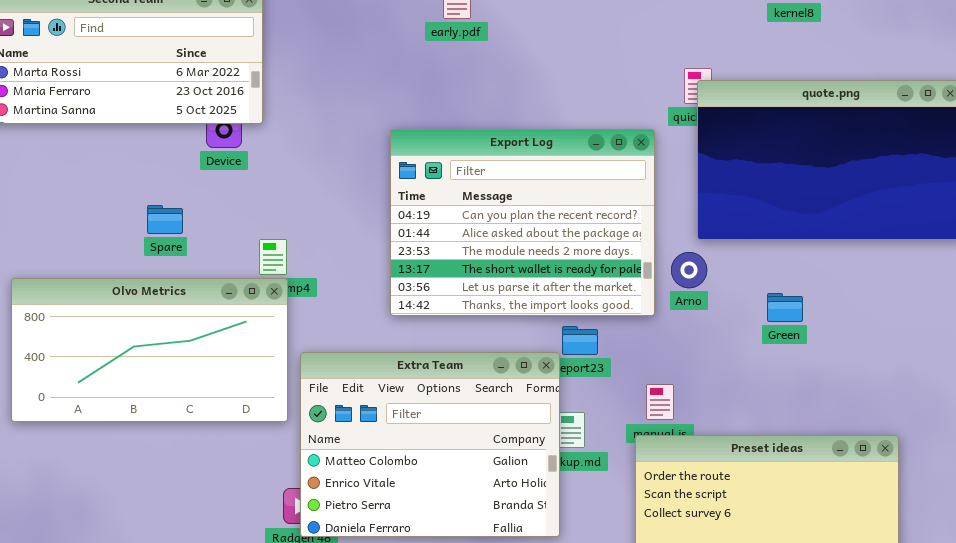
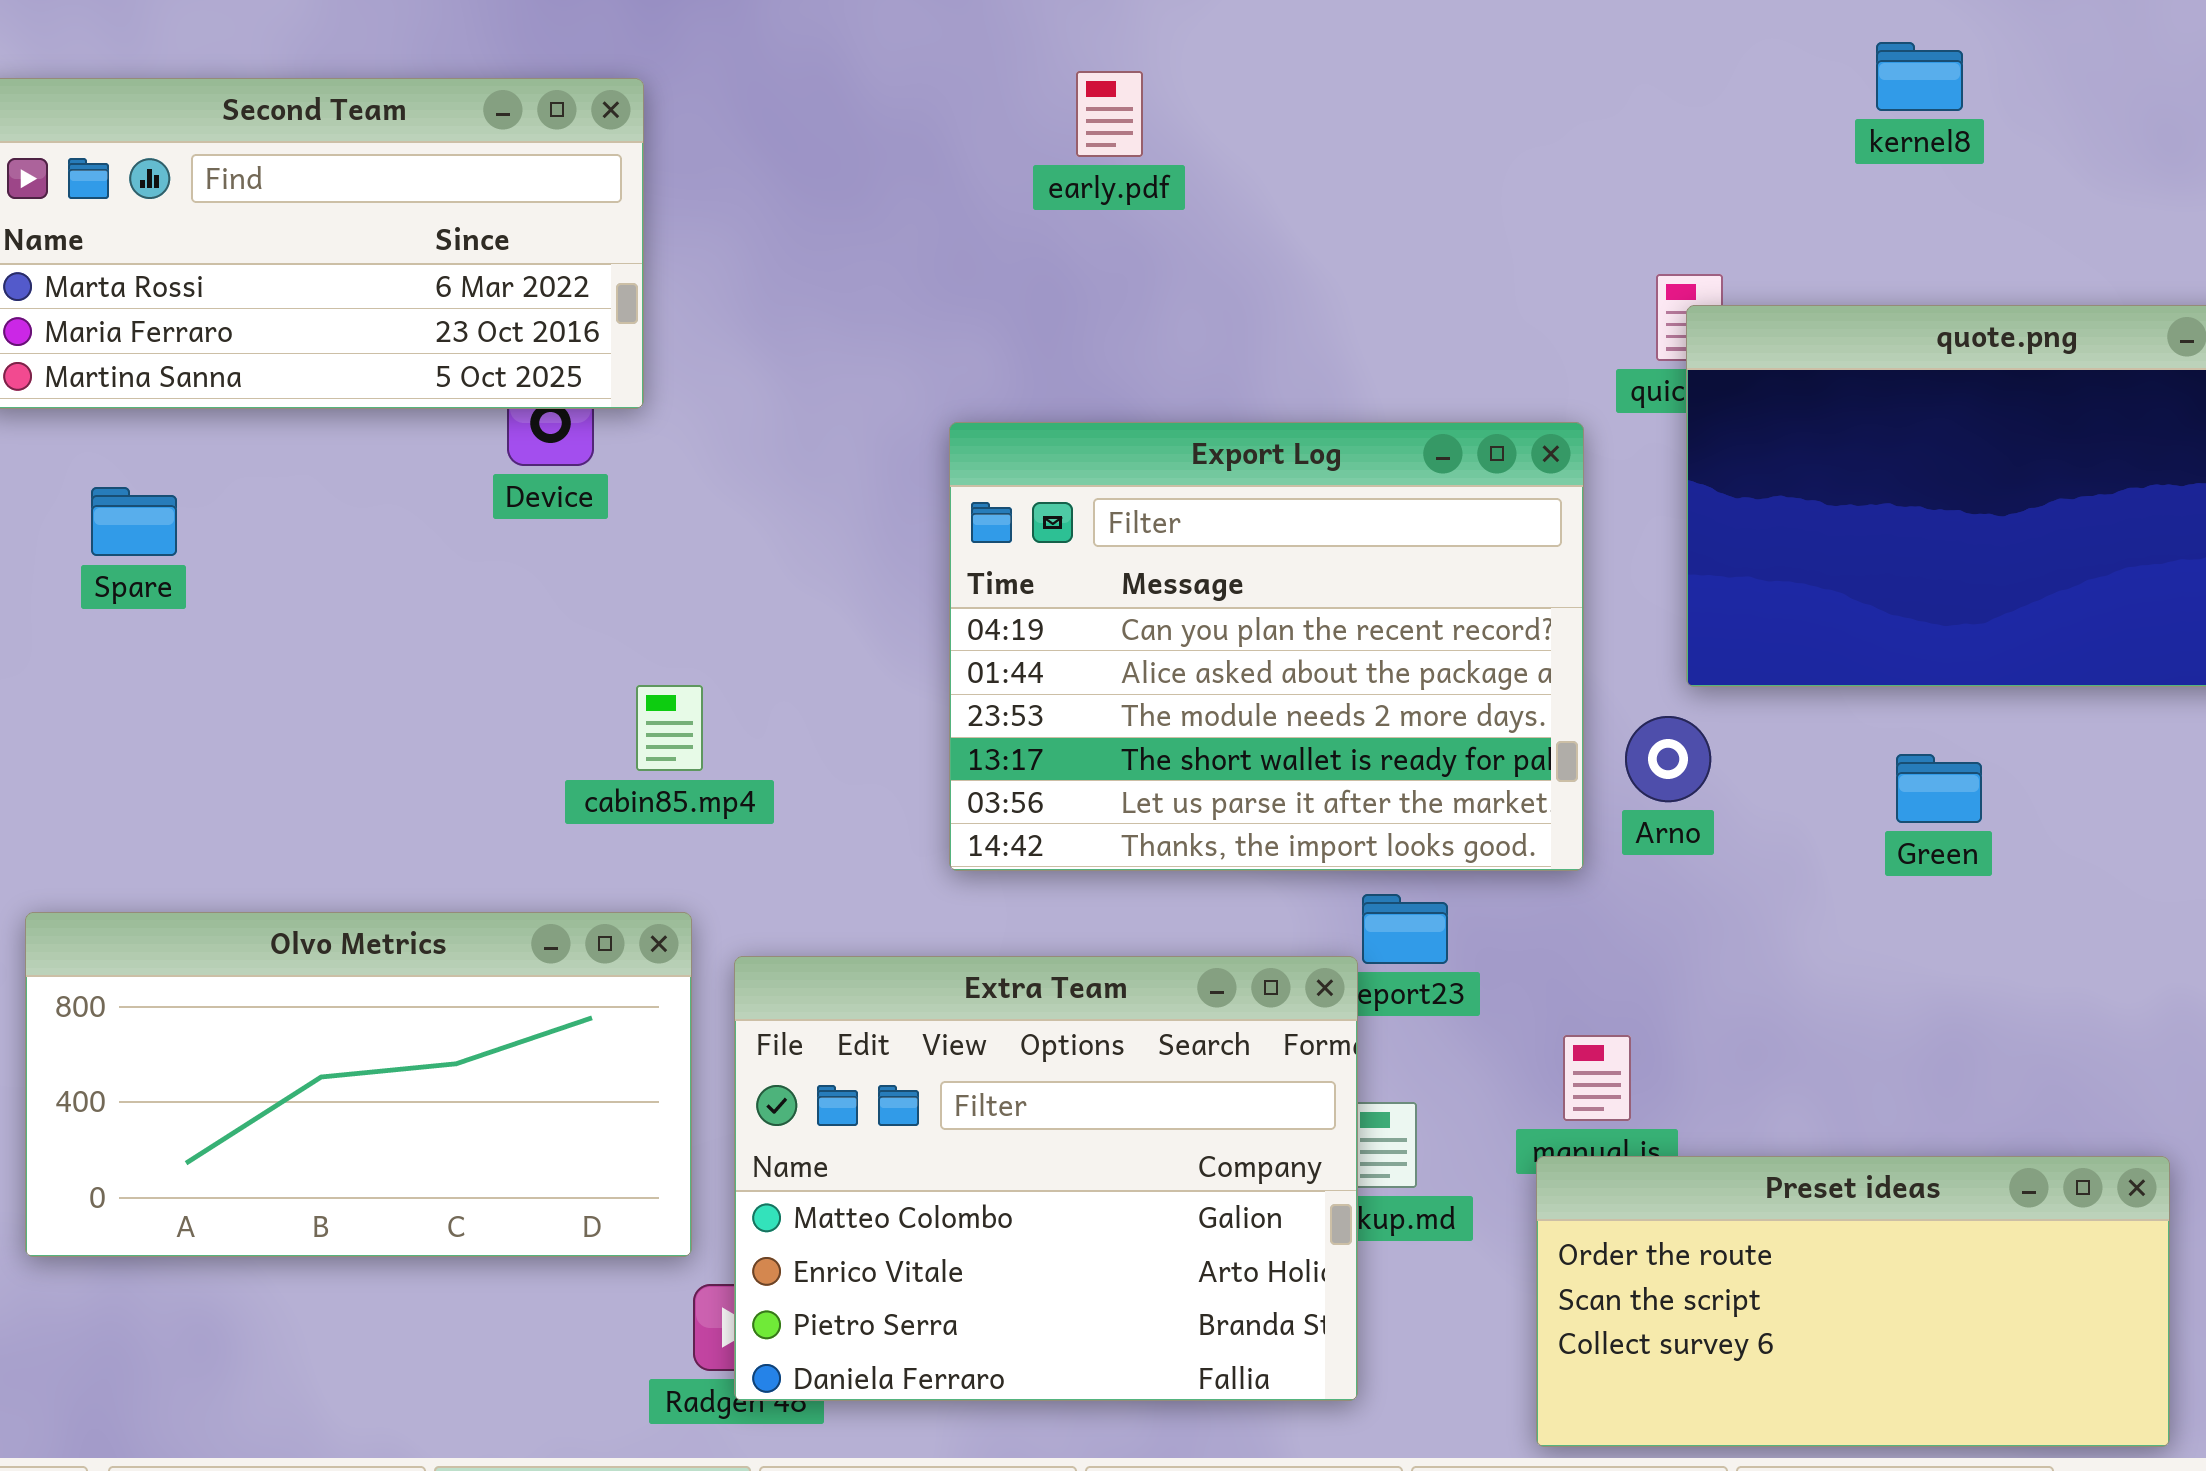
Spare: [147,205,183,234] -> [91,487,177,556], moved
Olvo Metrics: [11,278,288,422] -> [25,912,692,1257], moved
Green: [767,293,803,322] -> [1896,754,1982,823], moved

